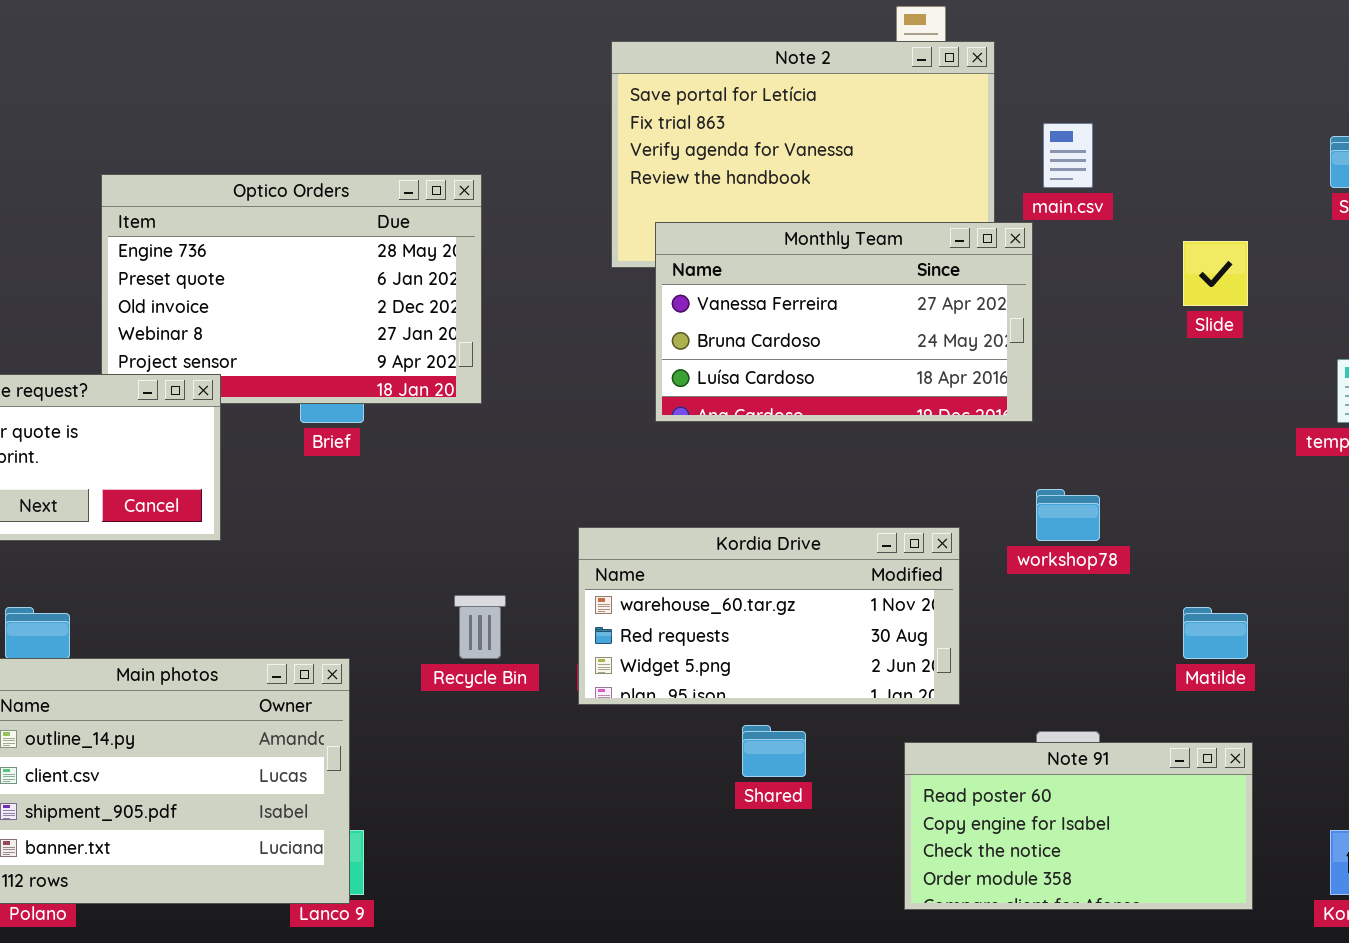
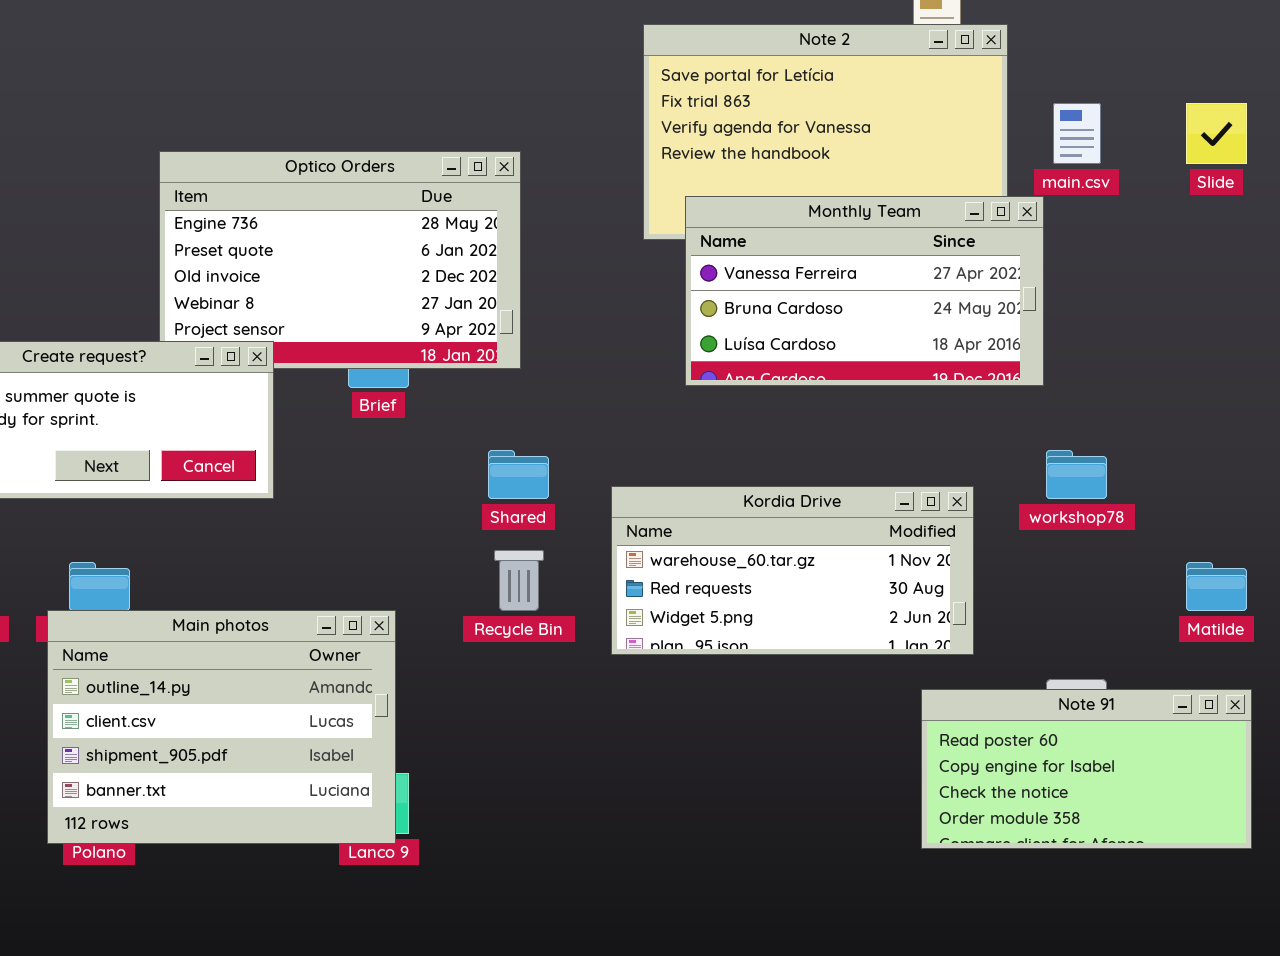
Slide: [1183,241,1248,306] -> [1186,103,1247,164], moved
Shared: [742,725,806,777] -> [488,450,549,499], moved

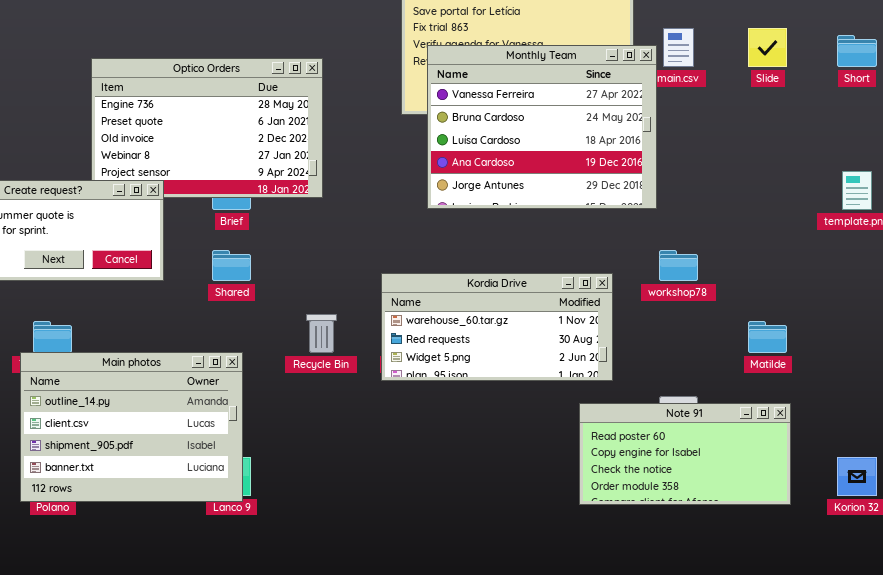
Monthly Team: [685,196,1044,386] -> [427,45,657,209], resized
Shared: [488,450,549,499] -> [212,250,251,281], moved

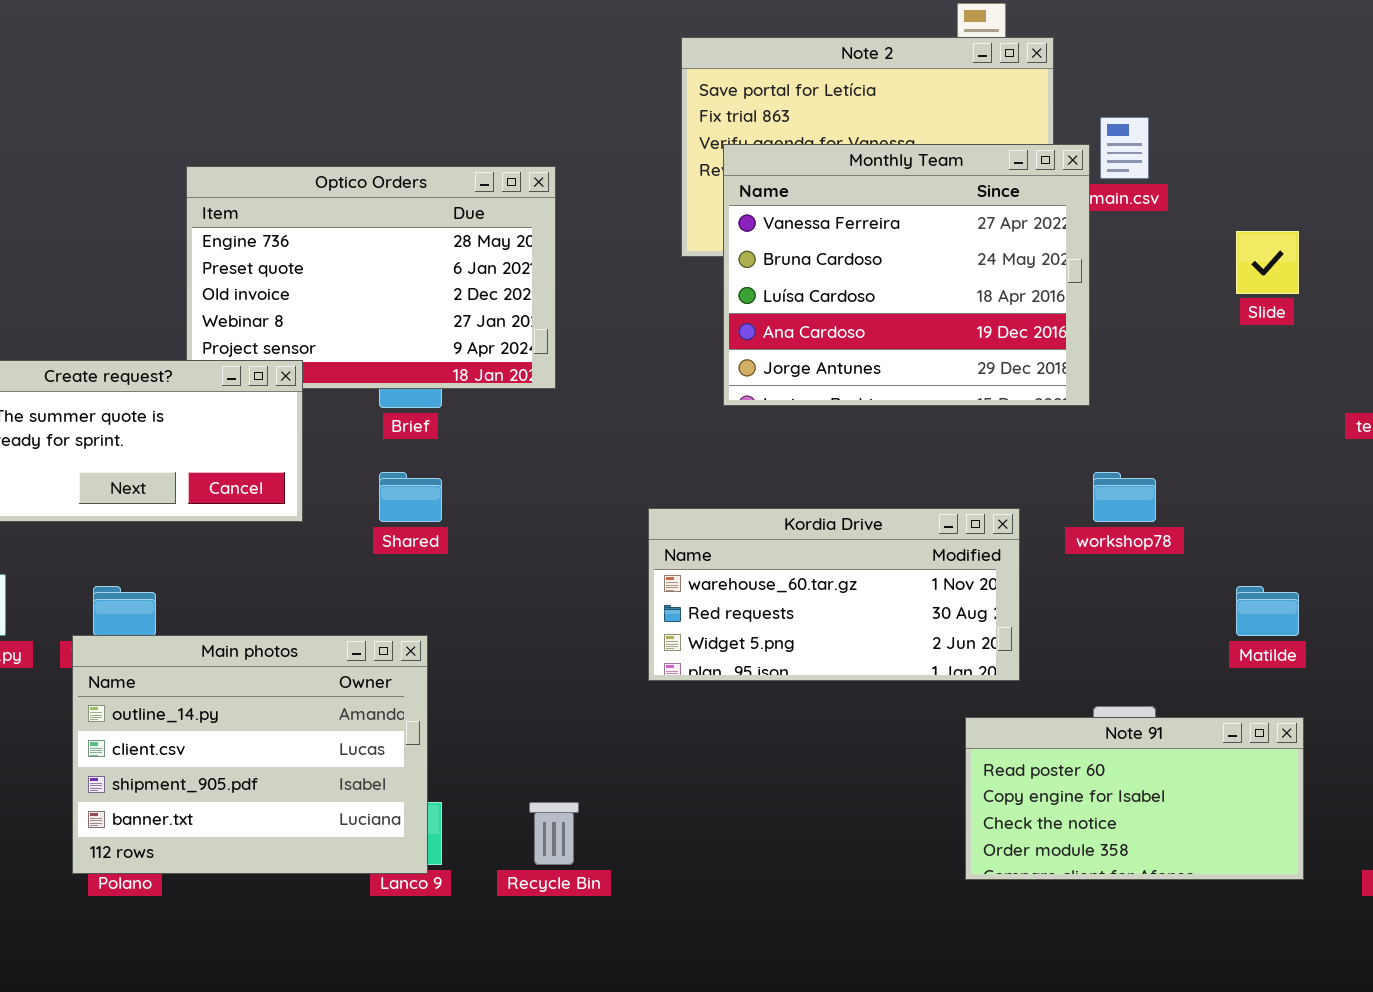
Slide: [748,28,787,67] -> [1236,231,1299,294], moved
Recycle Bin: [306,314,337,353] -> [529,802,579,865], moved

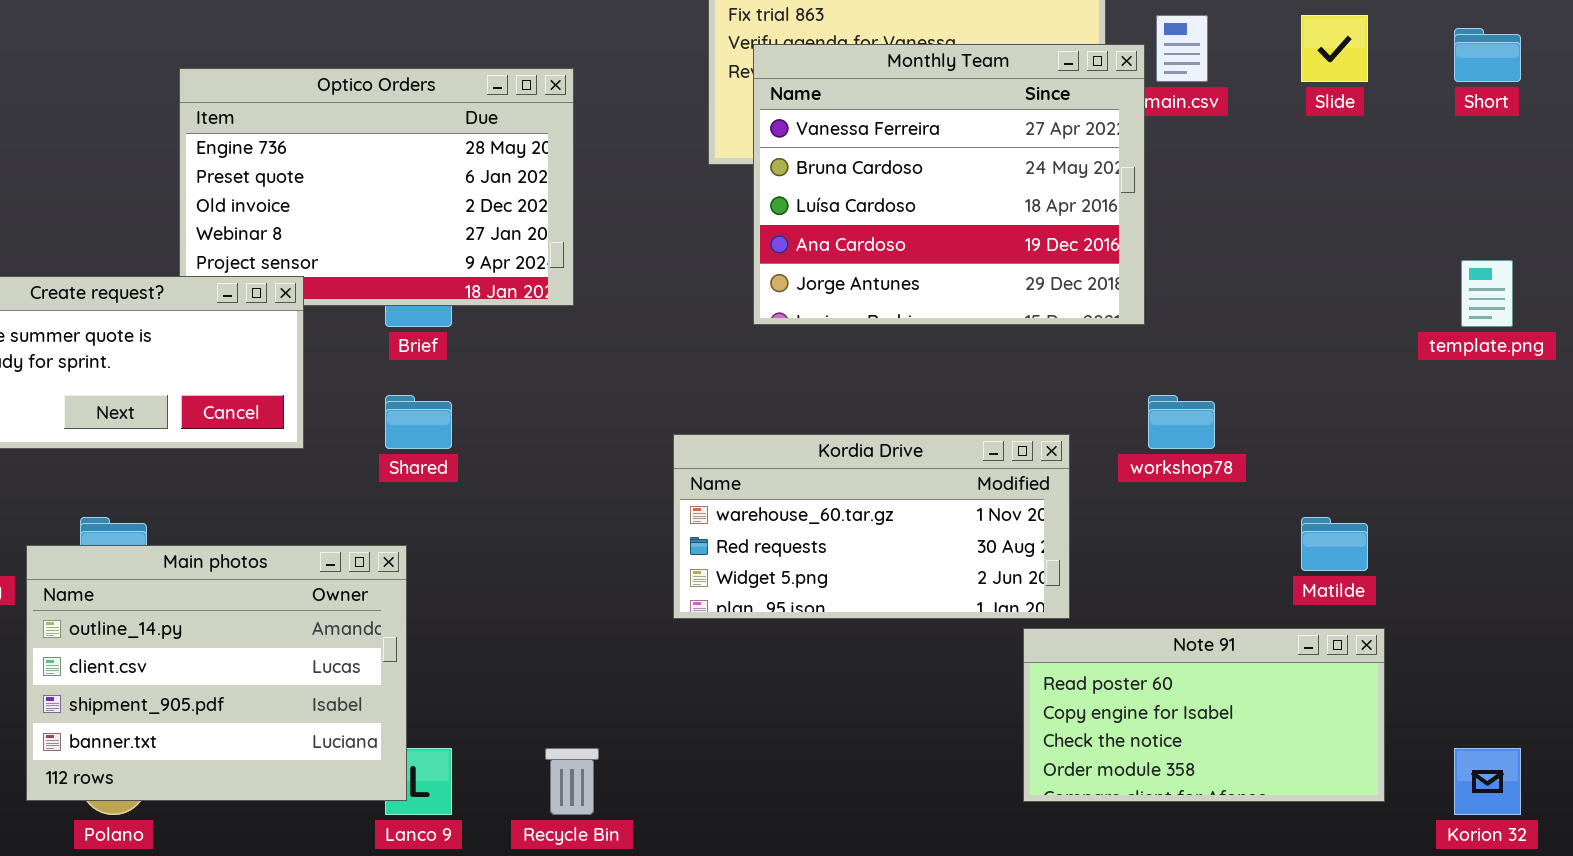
Slide: [1236,231,1299,294] -> [1301,15,1368,82], moved
Main photos: [72,635,428,874] -> [26,545,407,801], moved
Note 91: [965,717,1304,880] -> [1023,628,1385,802], moved

